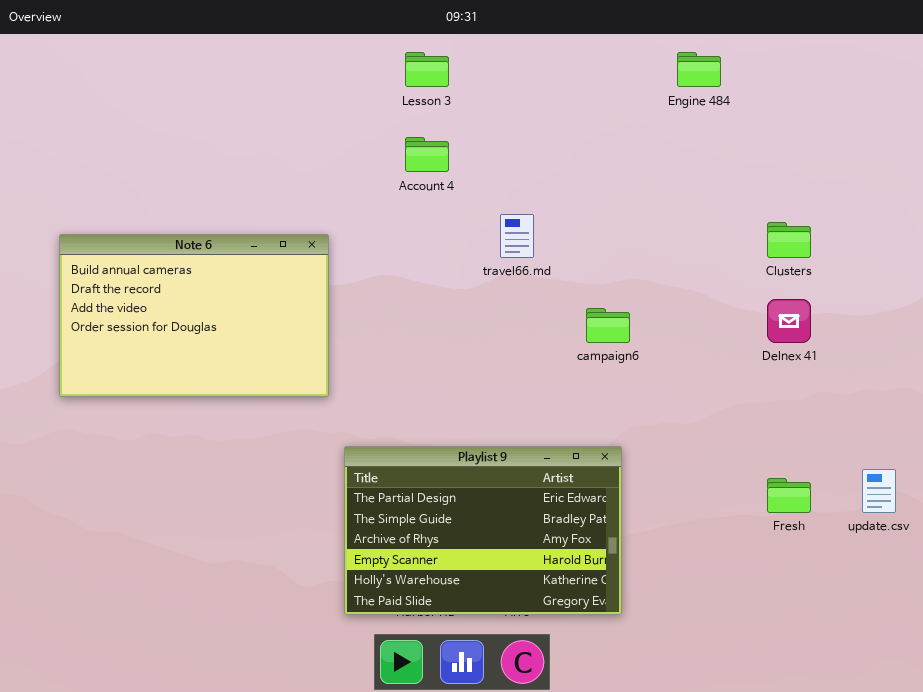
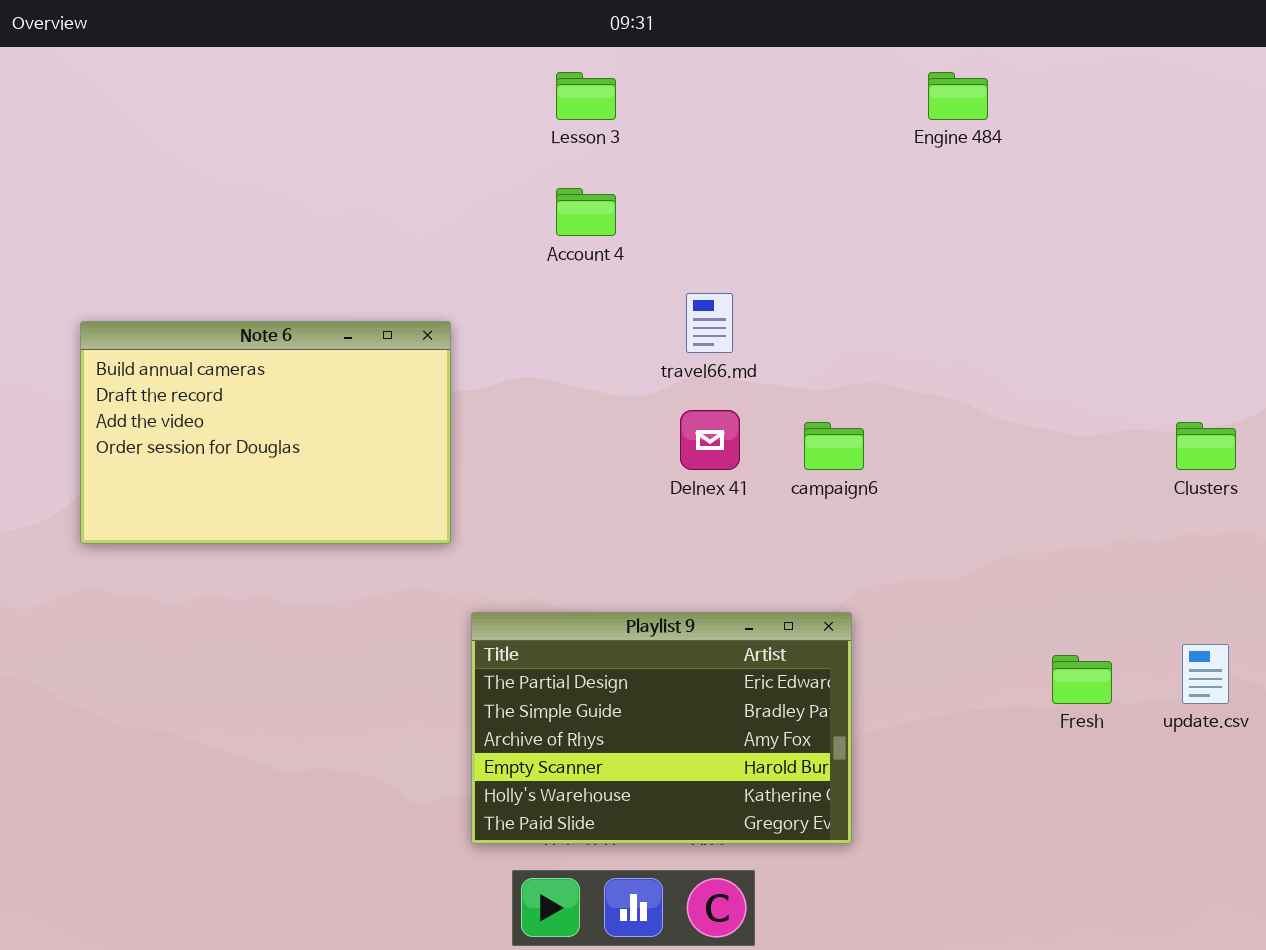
Clusters: [767,222,811,258] -> [1176,422,1236,470], moved
Delnex 41: [767,299,811,343] -> [680,410,740,470], moved

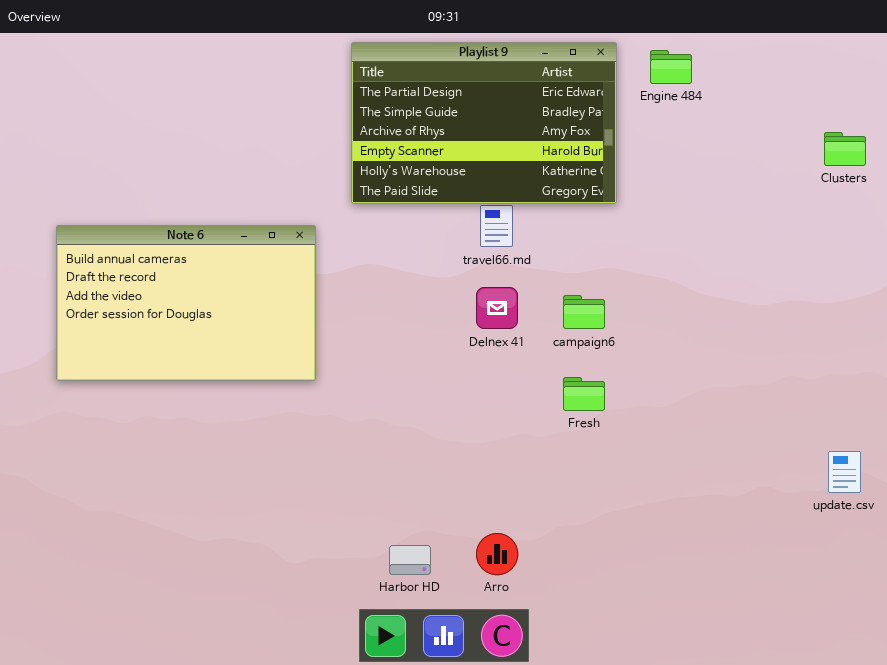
Clusters: [1176,422,1236,470] -> [824,132,866,166], moved
Playlist 9: [471,612,852,844] -> [351,42,617,204], moved
Fresh: [1052,655,1112,704] -> [563,377,605,411], moved

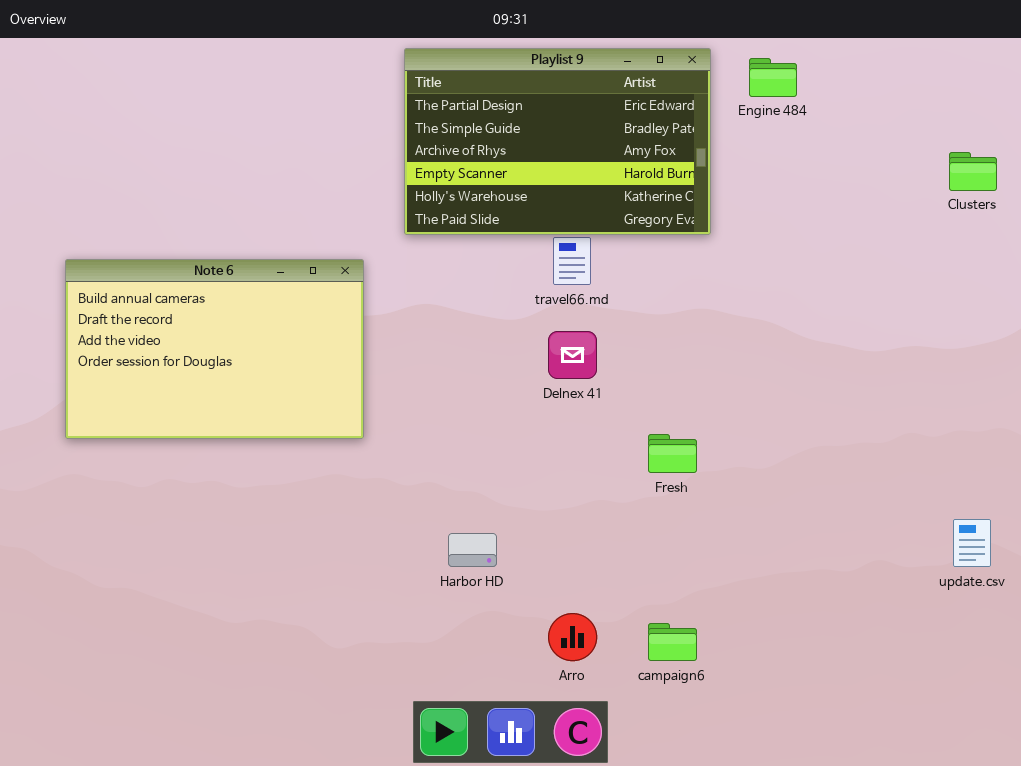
campaign6: [563,295,605,329] -> [648,623,697,661], moved
Harbor HD: [389,545,431,575] -> [448,533,497,567], moved

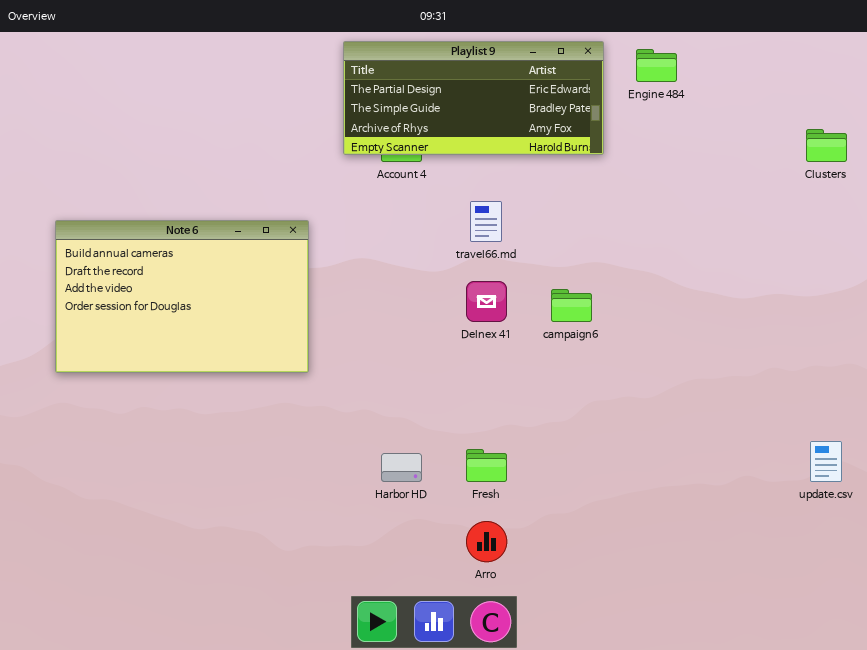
Playlist 9: [404,48,711,235] -> [343,41,604,155], resized
Fresh: [648,434,697,473] -> [466,449,507,482], moved
campaign6: [648,623,697,661] -> [551,289,592,322], moved

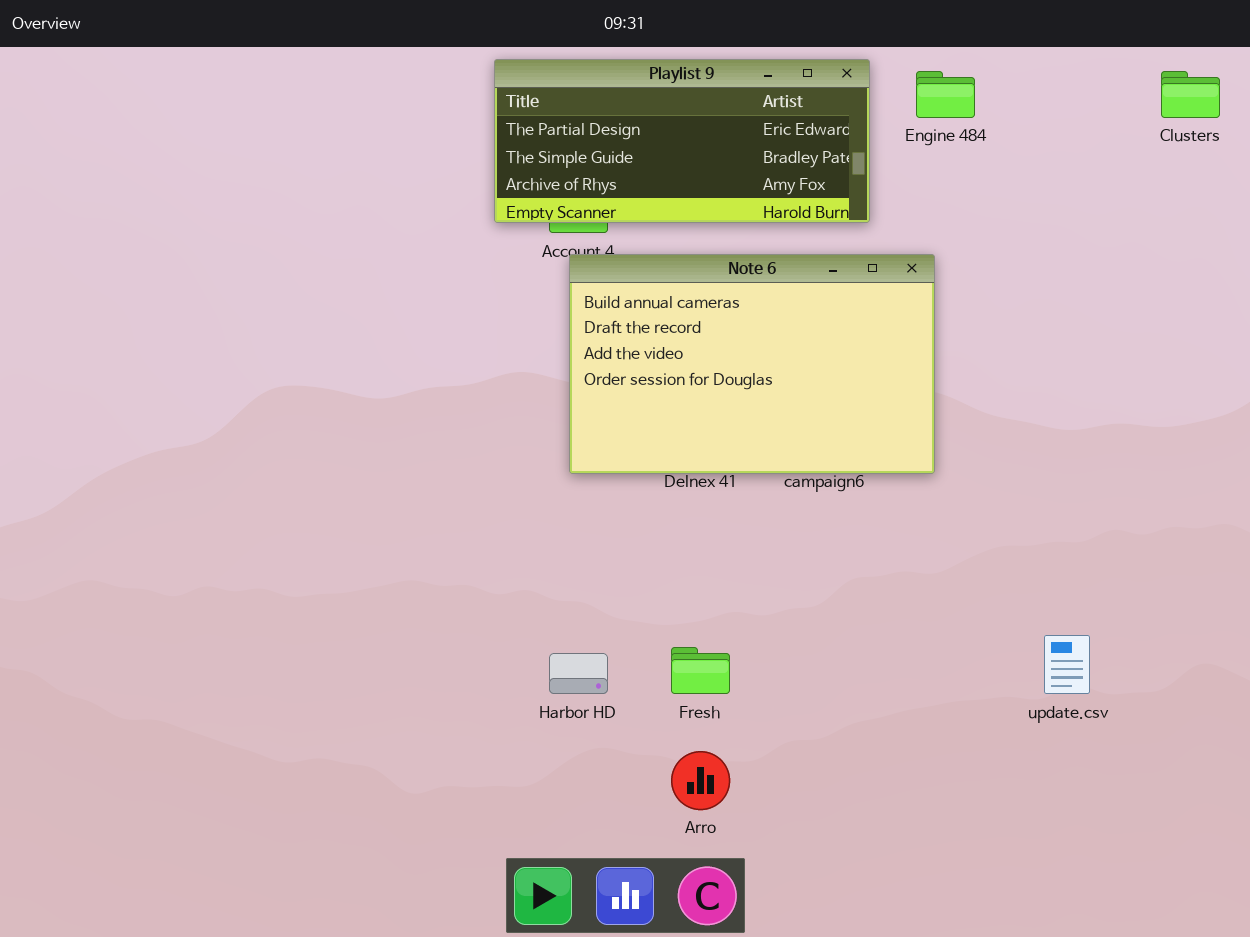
Clusters: [806,129,847,162] -> [1161,71,1220,118], moved
Note 6: [55,220,309,373] -> [569,254,935,474], moved
update.csv: [810,441,842,482] -> [1044,635,1090,694], moved

